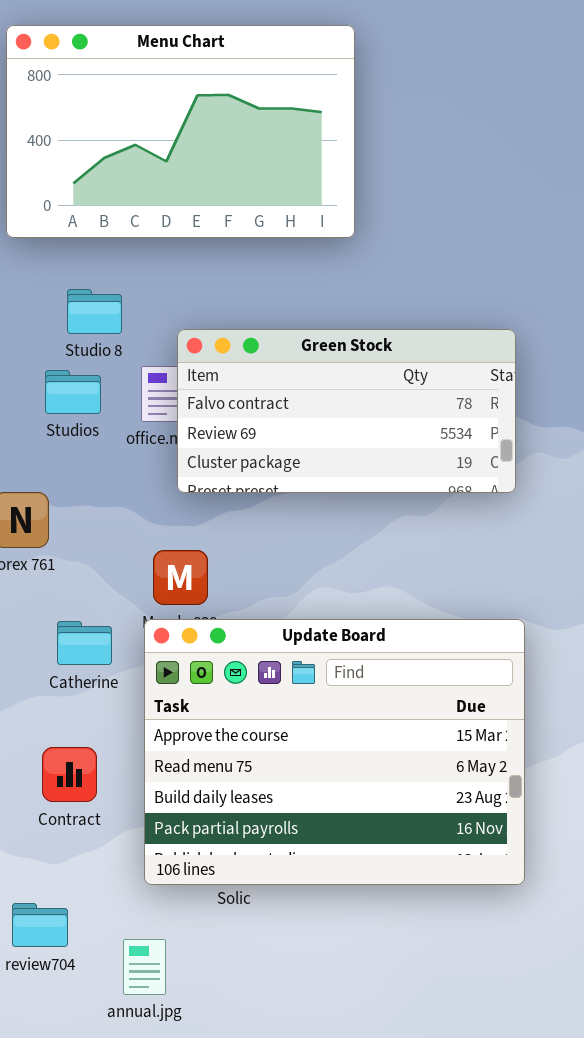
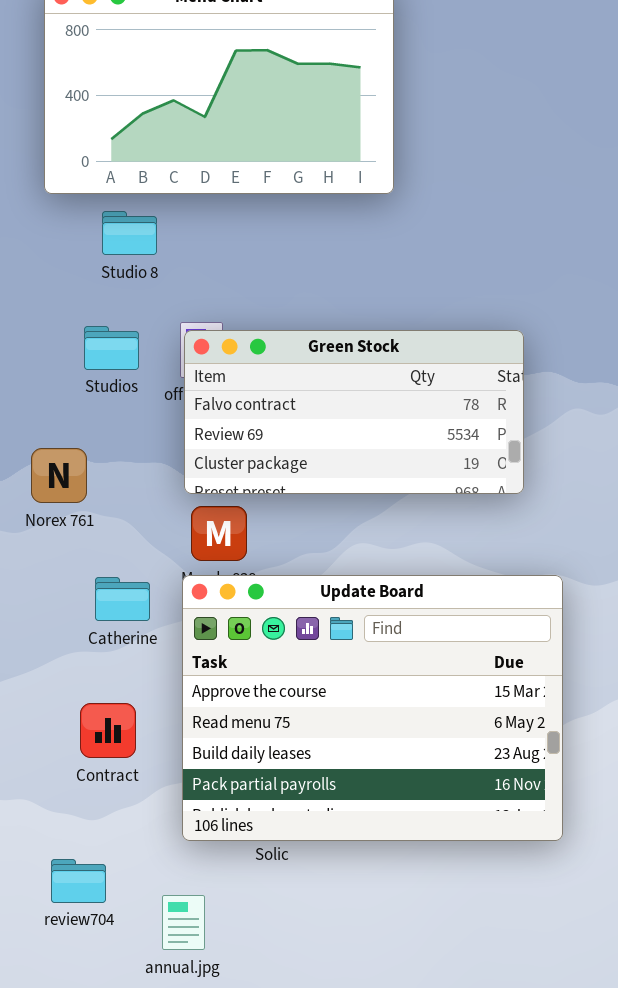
Studio 8: [67,289,122,334] -> [102,211,157,255], moved
Green Stock: [177,329,516,493] -> [184,330,524,494], moved

